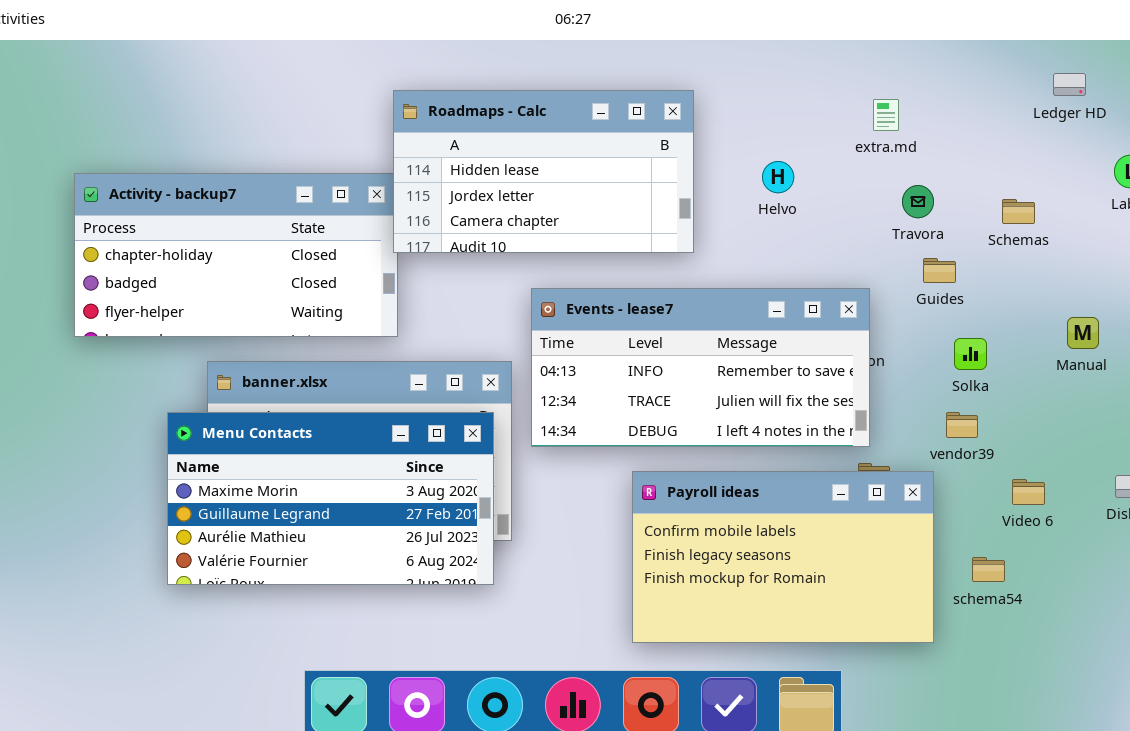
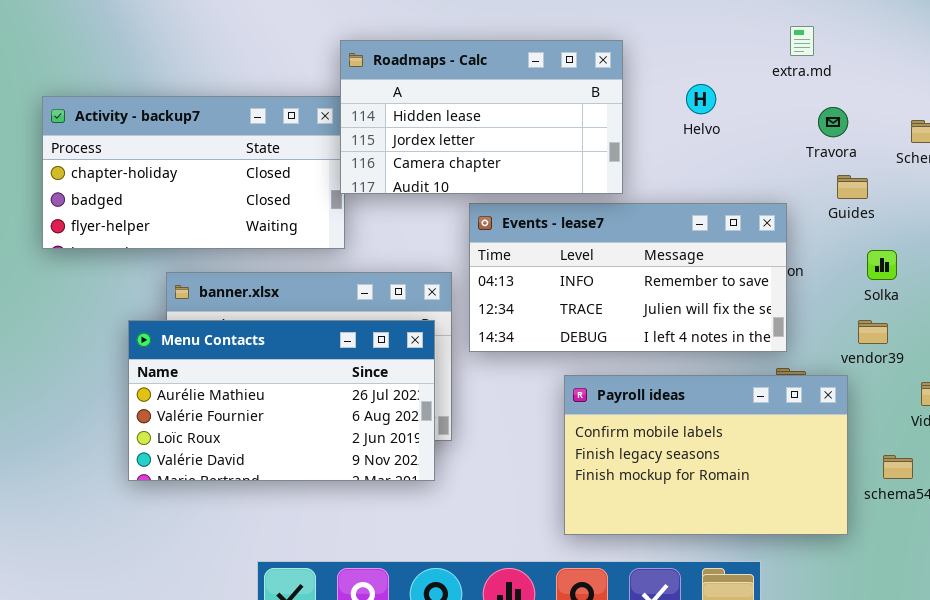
Roadmaps - Calc: [393,90,694,253] -> [340,40,623,194], moved
Menu Contacts: [167,412,494,585] -> [128,320,435,481], scrolled down 2 rows

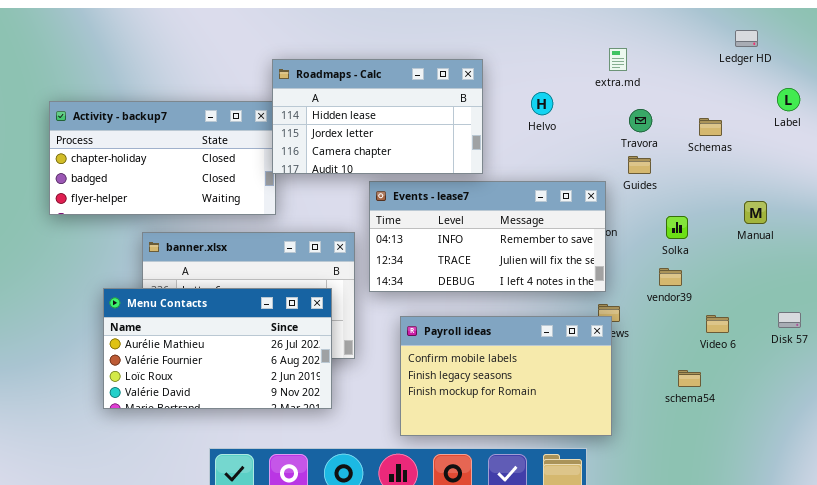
Guides: [837,175,868,199] -> [628,156,651,174], moved
Menu Contacts: [128,320,435,481] -> [103,288,332,409], moved
Payroll ideas: [564,375,848,535] -> [400,316,612,436], moved

